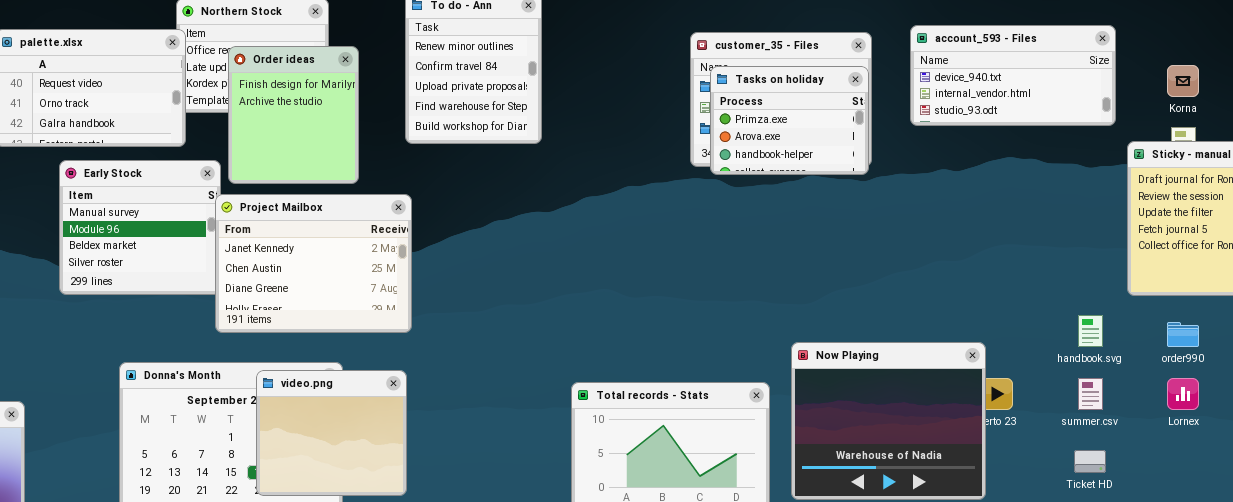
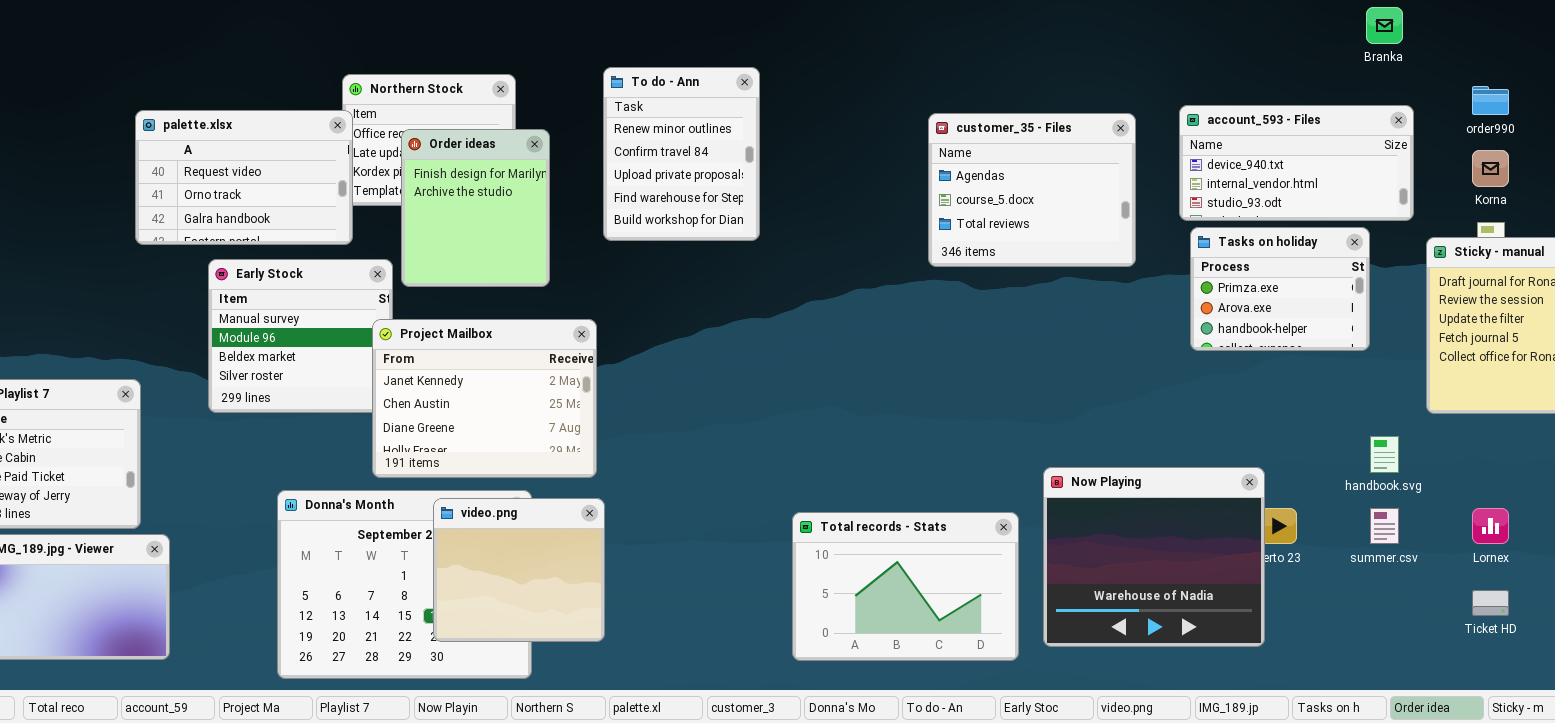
Tasks on holiday: [710,66,869,175] -> [1190,227,1370,351], moved
Project Mailbox: [215,194,412,333] -> [372,319,597,478], moved
order990: [1167,322,1199,347] -> [1472,86,1509,115], moved
Ticket HD: [1074,450,1106,473] -> [1472,590,1509,616], moved

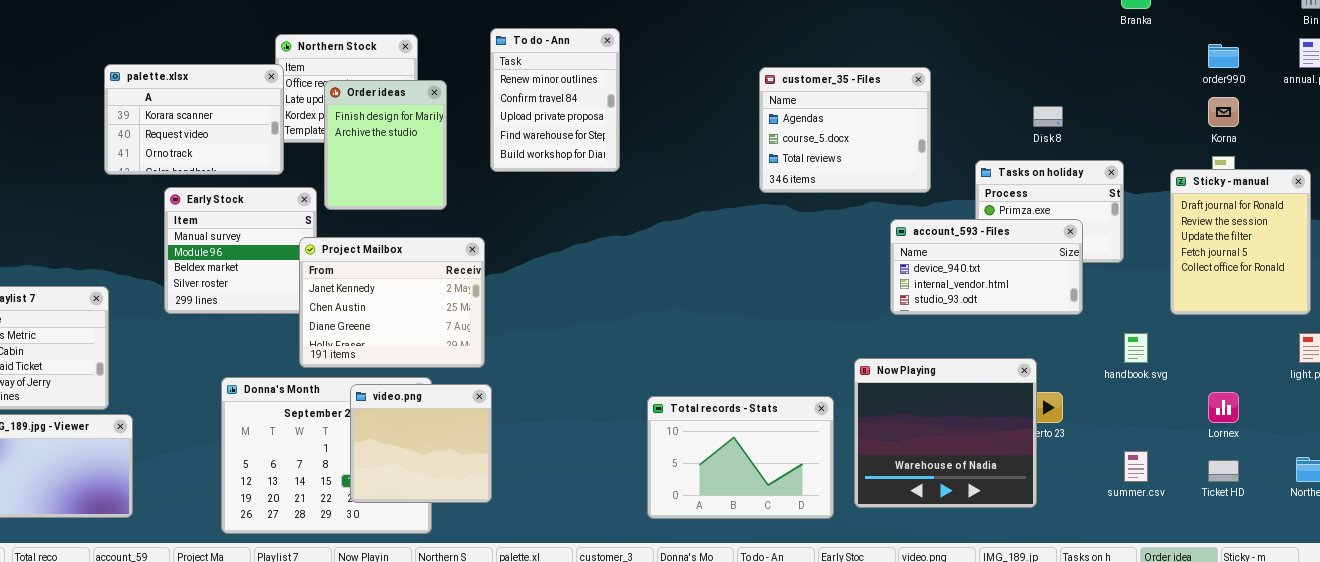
account_593 - Files: [1179,105,1414,221] -> [890,219,1083,315], moved
palette.xlsx: [135,110,353,245] -> [104,64,284,175], scrolled up 1 row
summer.csv: [1370,508,1399,544] -> [1124,451,1148,482], moved

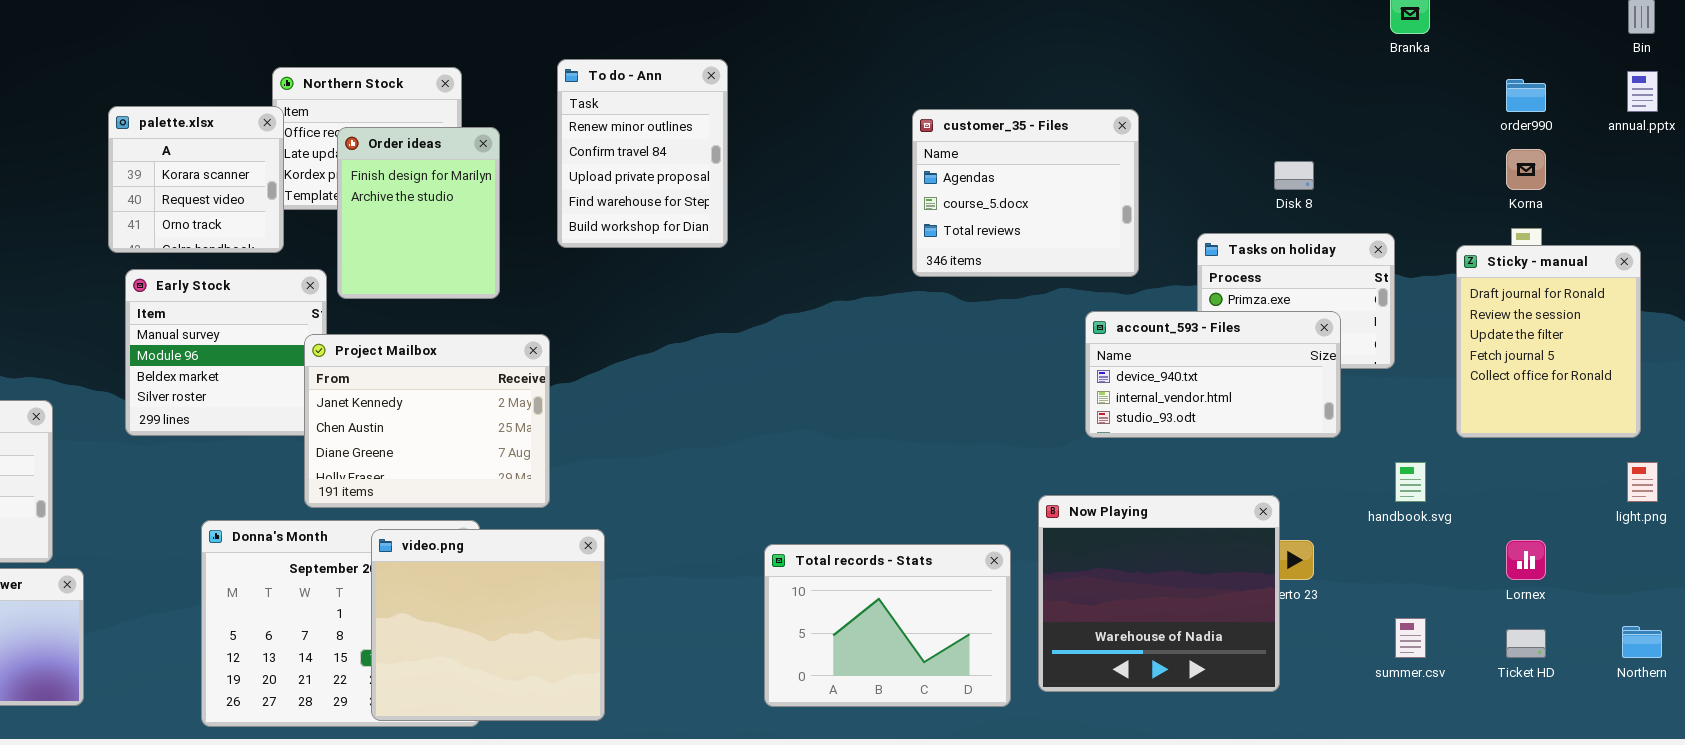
palette.xlsx: [104,64,284,175] -> [108,106,284,253], resized
video.png: [350,384,492,503] -> [371,529,605,721], resized

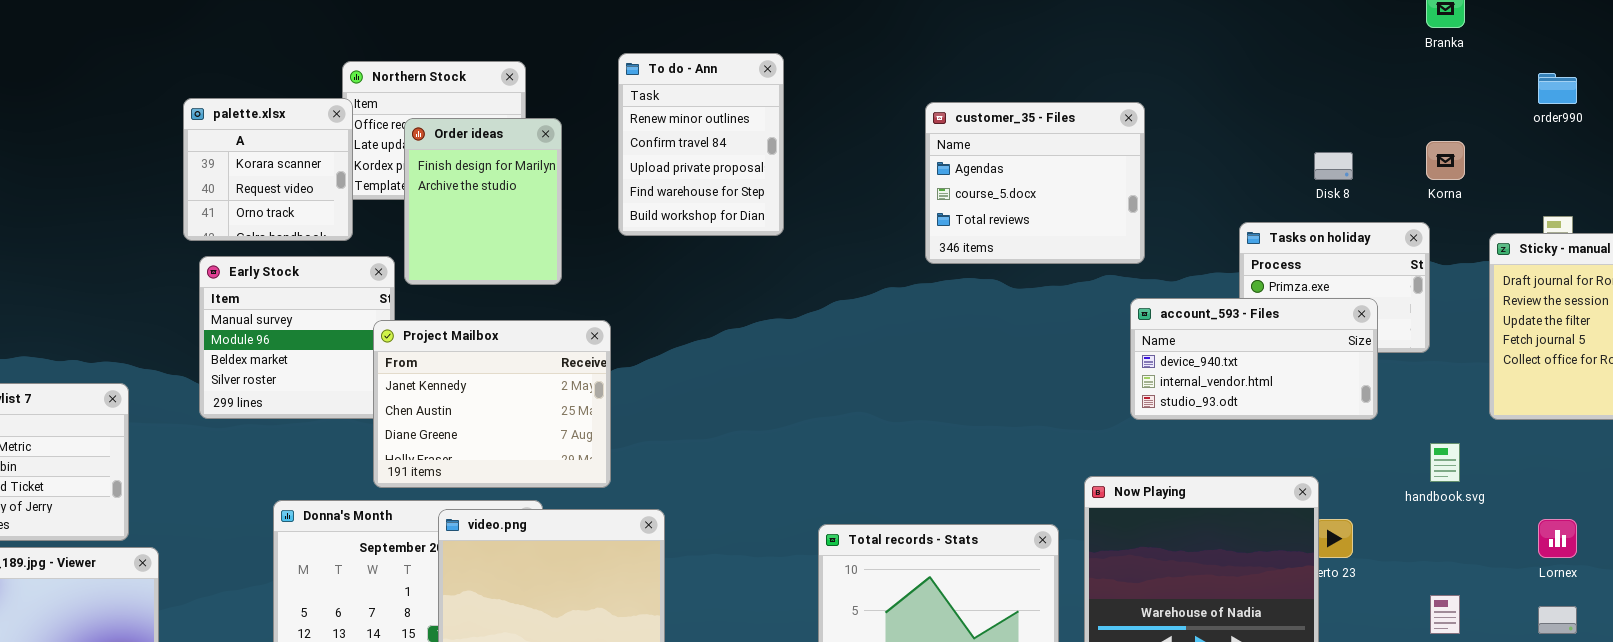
customer_35 - Files: [912,109,1139,277] -> [925,102,1145,264], moved
Korna: [1506,149,1546,190] -> [1426,141,1465,180], moved

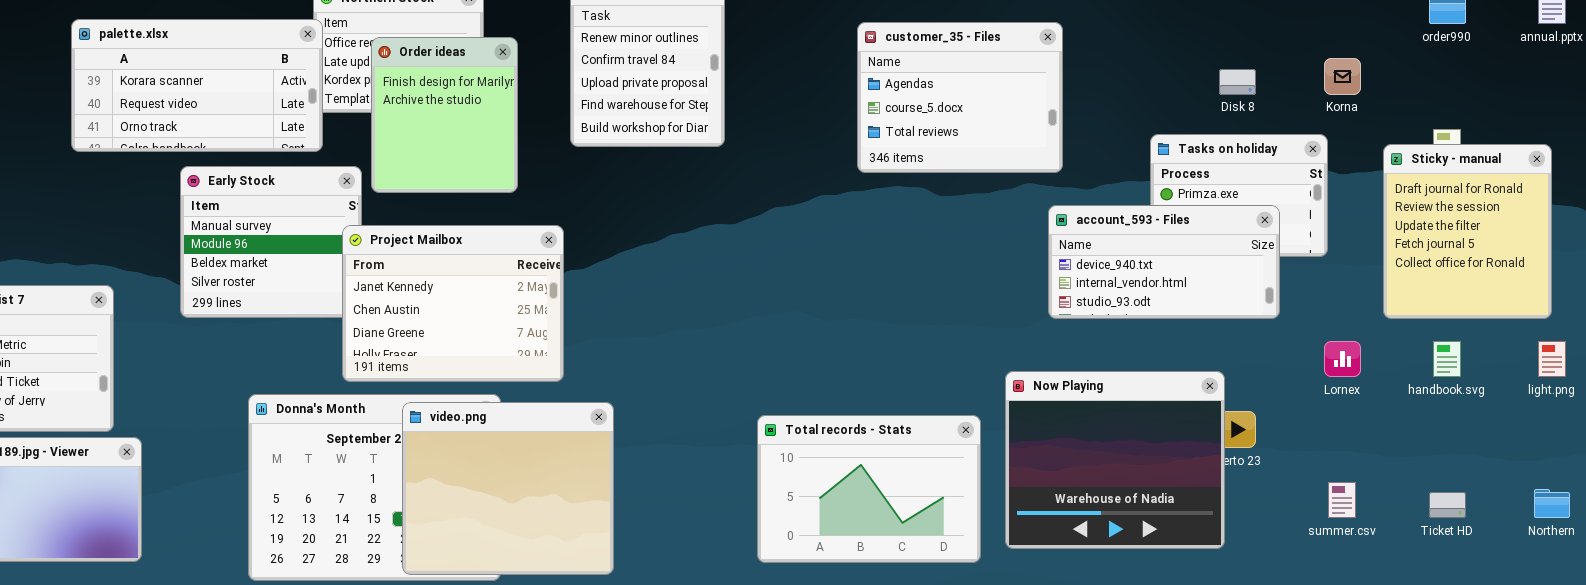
palette.xlsx: [183,98,353,241] -> [71,19,323,152], resized
handbook.svg: [1430,443,1460,482] -> [1433,341,1461,377], moved
Lornex: [1538,519,1577,558] -> [1324,341,1361,377], moved

